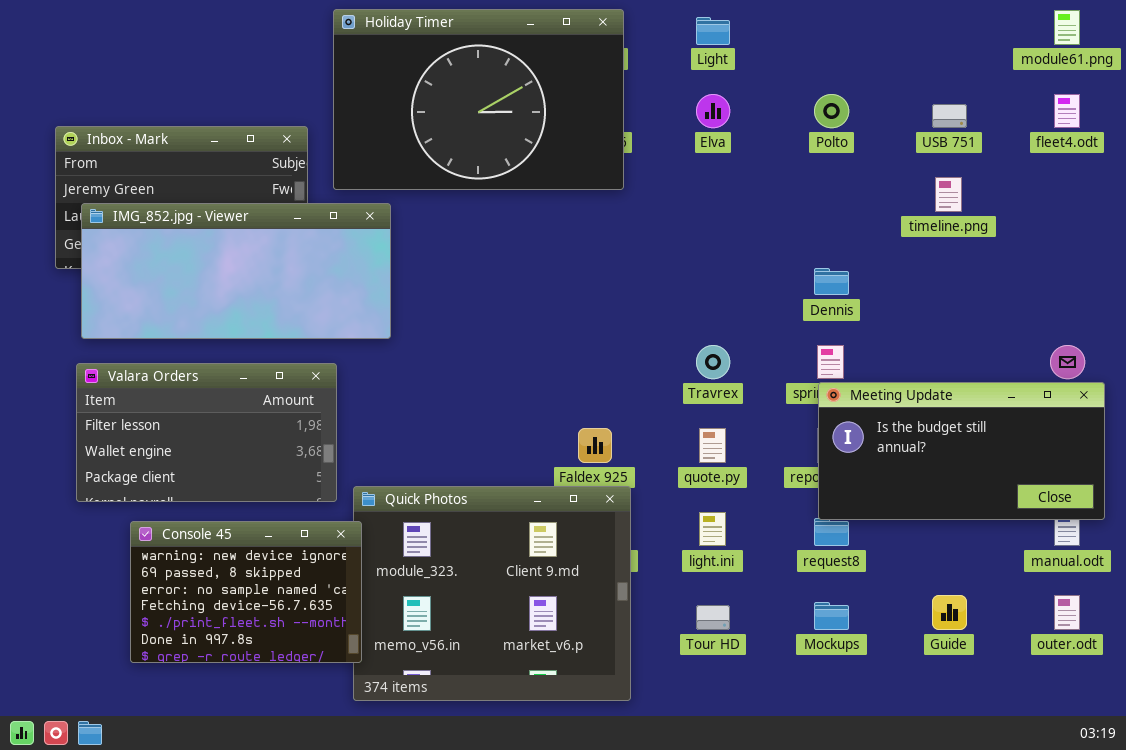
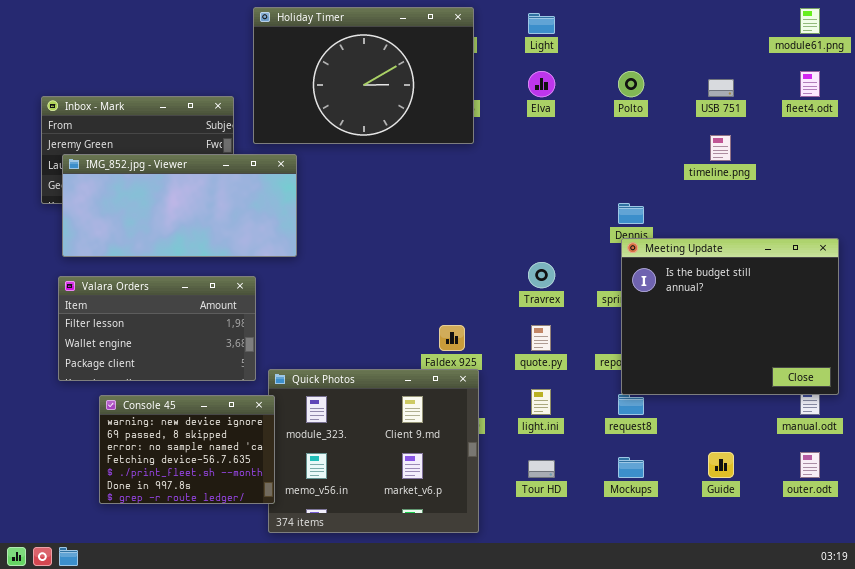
Meeting Update: [818,382,1105,520] -> [621,238,839,395], resized

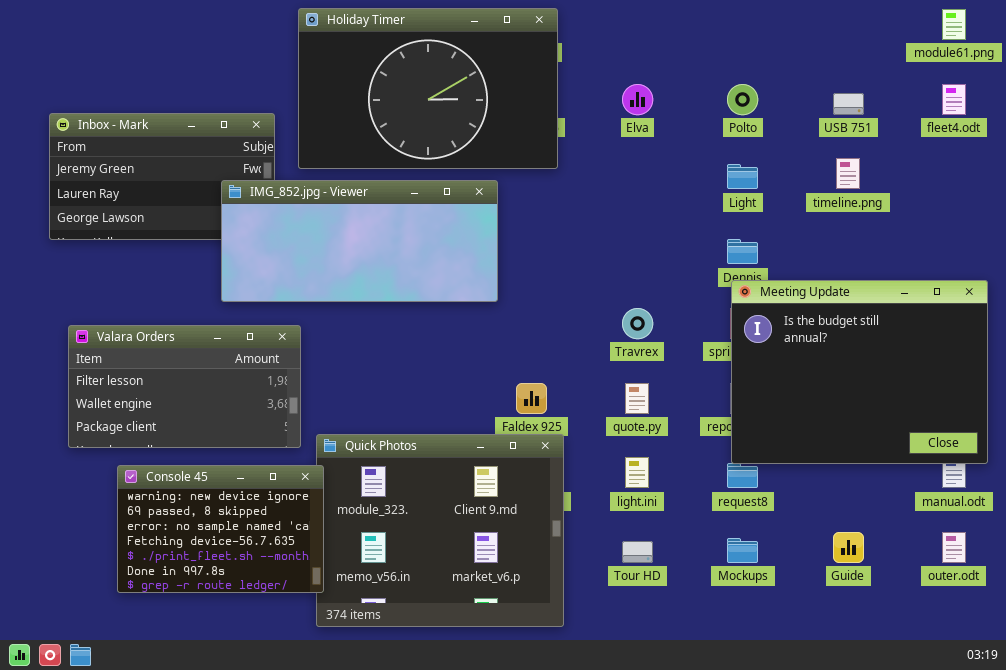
Light: [528,13,555,34] -> [727,164,758,189], moved
IMG_852.jpg - Viewer: [62,154,297,257] -> [221,180,498,302], moved

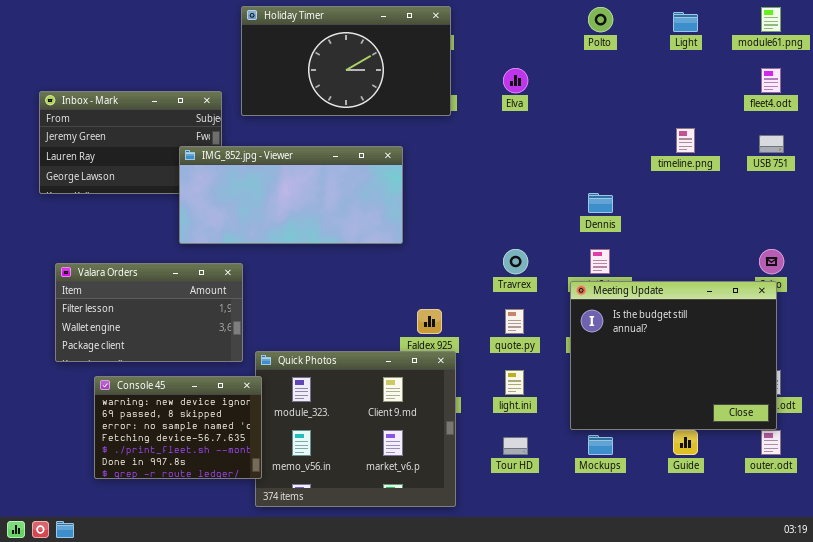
Holiday Timer: [298,8,558,169] -> [241,6,451,116], resized
Polto: [727,84,758,115] -> [588,7,613,32], moved
USB 751: [833,93,864,115] -> [759,135,784,153], moved
Light: [727,164,758,189] -> [673,12,698,32], moved
Meeting Update: [731,280,988,464] -> [570,281,777,430], moved

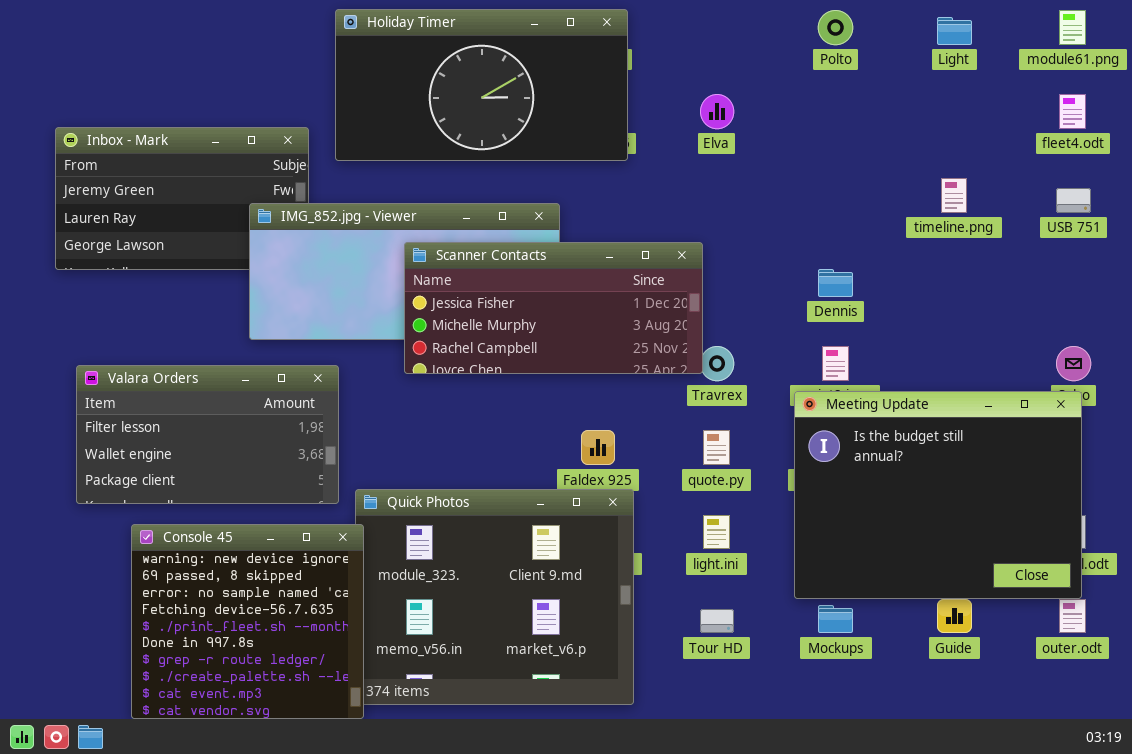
Scanner Contacts: none -> [404,242,703,374], opened
Console 45: [94,376,262,479] -> [131,524,364,719], resized

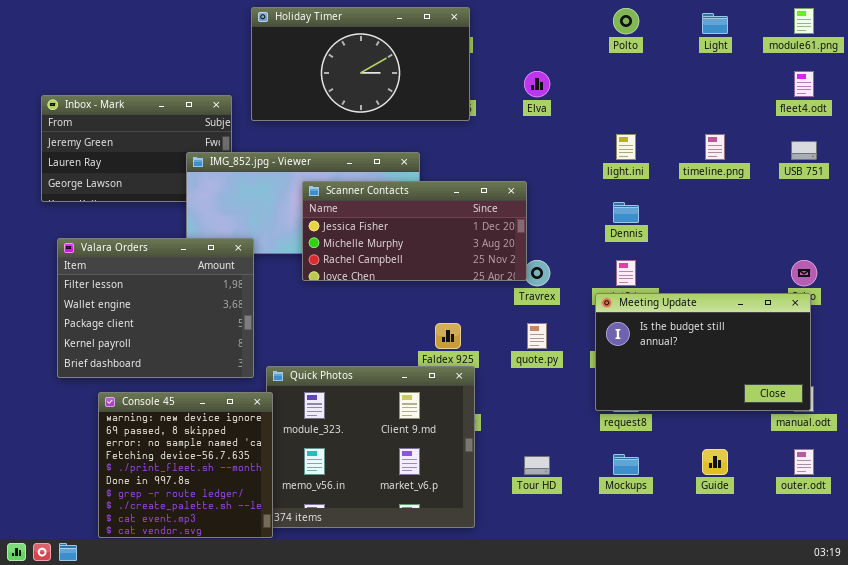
Valara Orders: [76,365,339,504] -> [57,238,254,378], resized
Meeting Update: [794,391,1082,599] -> [595,293,811,411], resized
light.ini: [703,515,730,549] -> [616,134,636,160], moved

